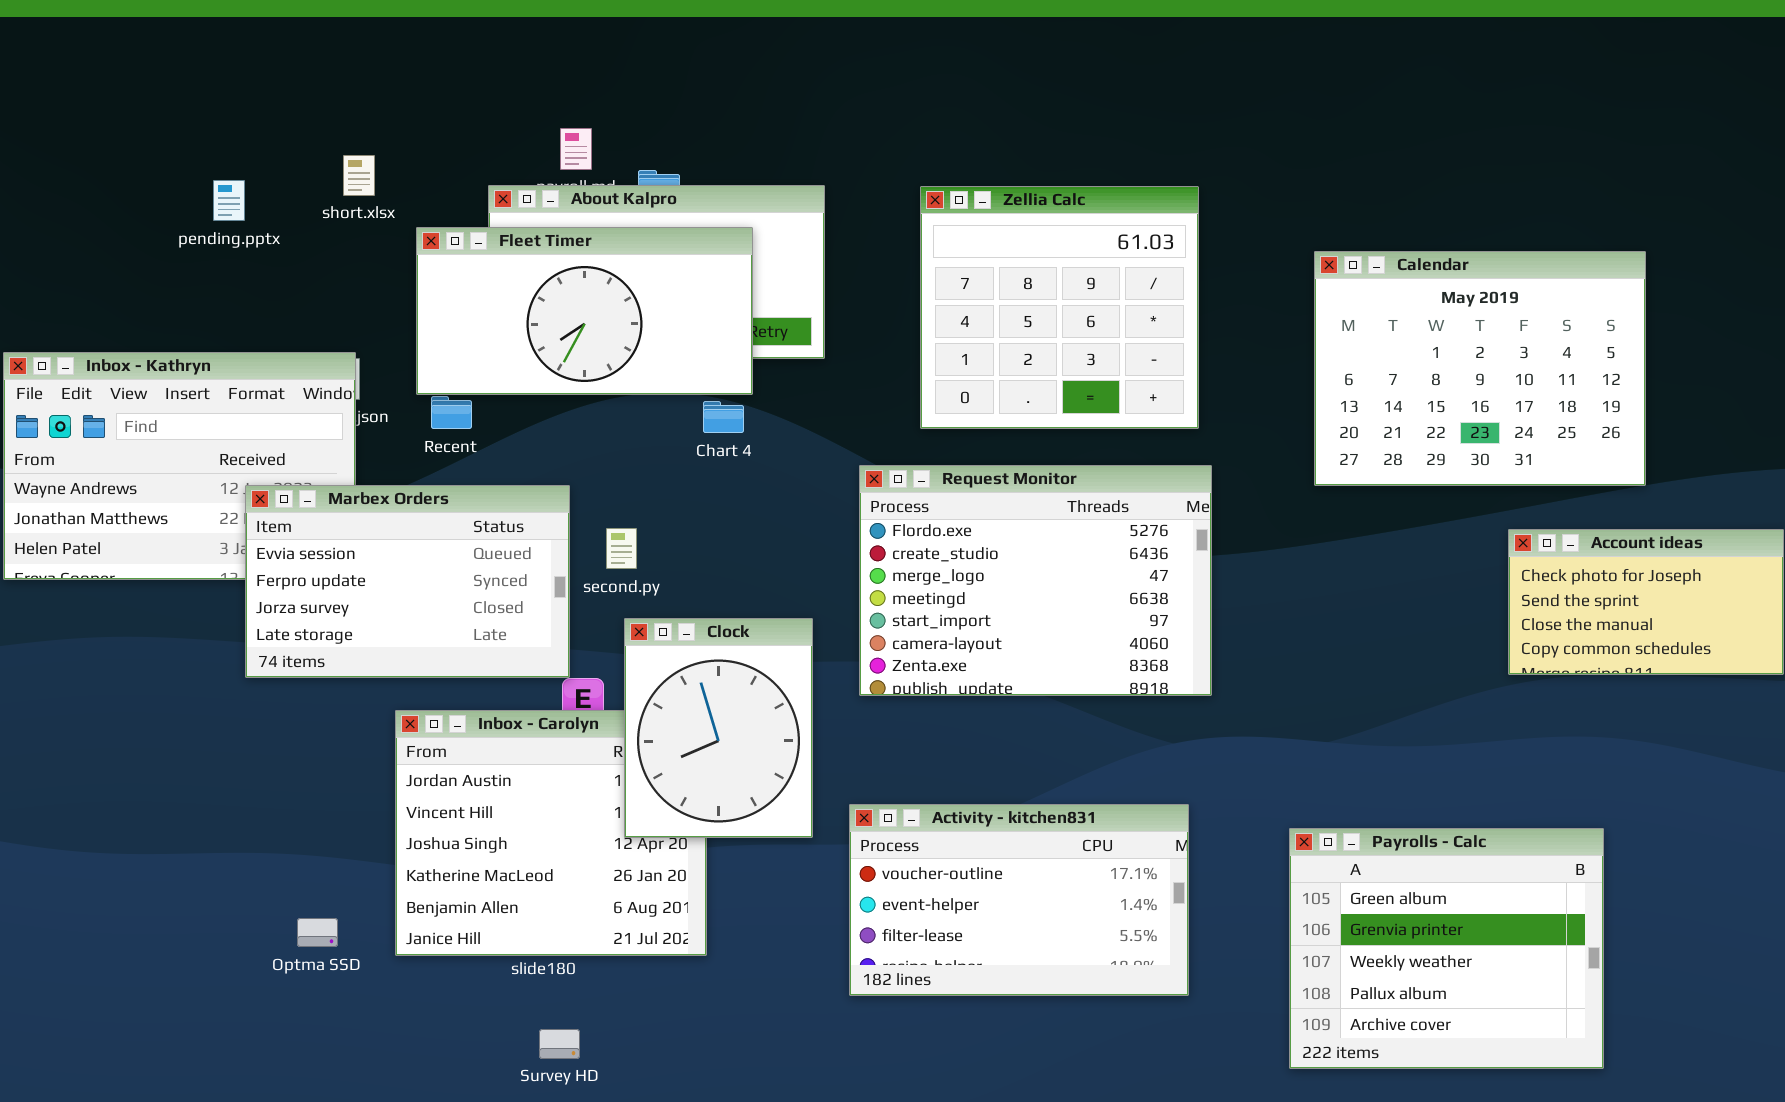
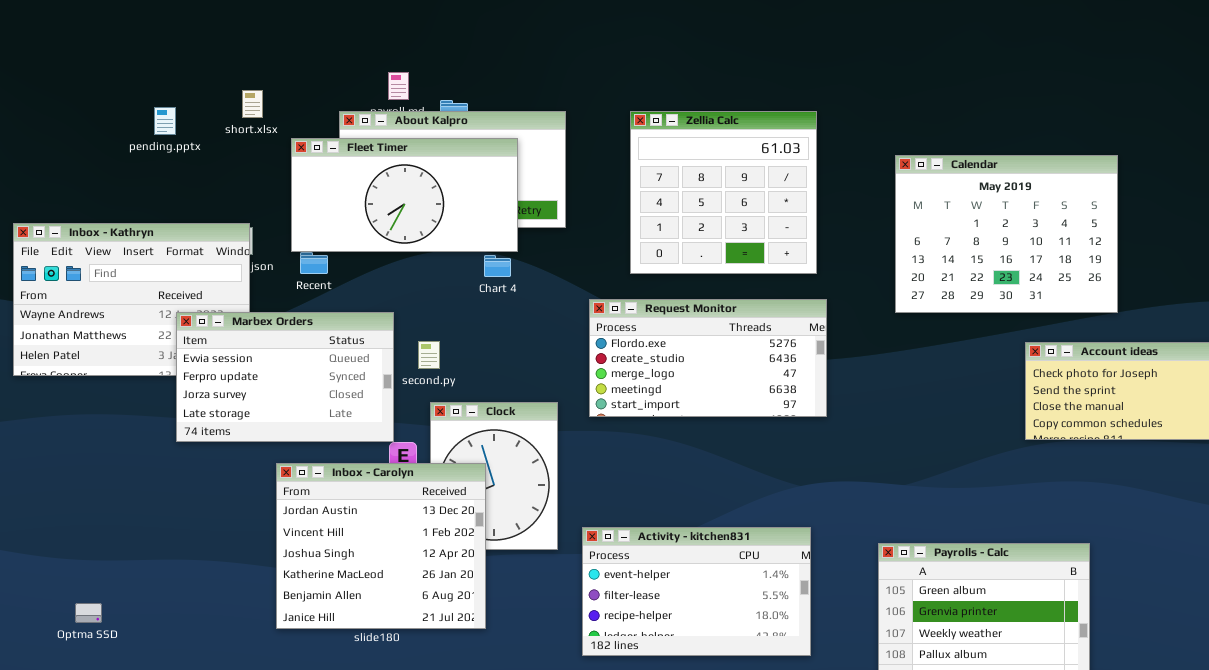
Request Monitor: [859,465,1212,696] -> [589,299,827,417], resized
Inbox - Carolyn: [395,710,707,956] -> [276,463,486,629], raised
Activity - kitchen831: [849,804,1189,996] -> [582,527,811,656], scrolled down 1 row
Optma SSD: [297,918,338,947] -> [75,603,102,623], moved

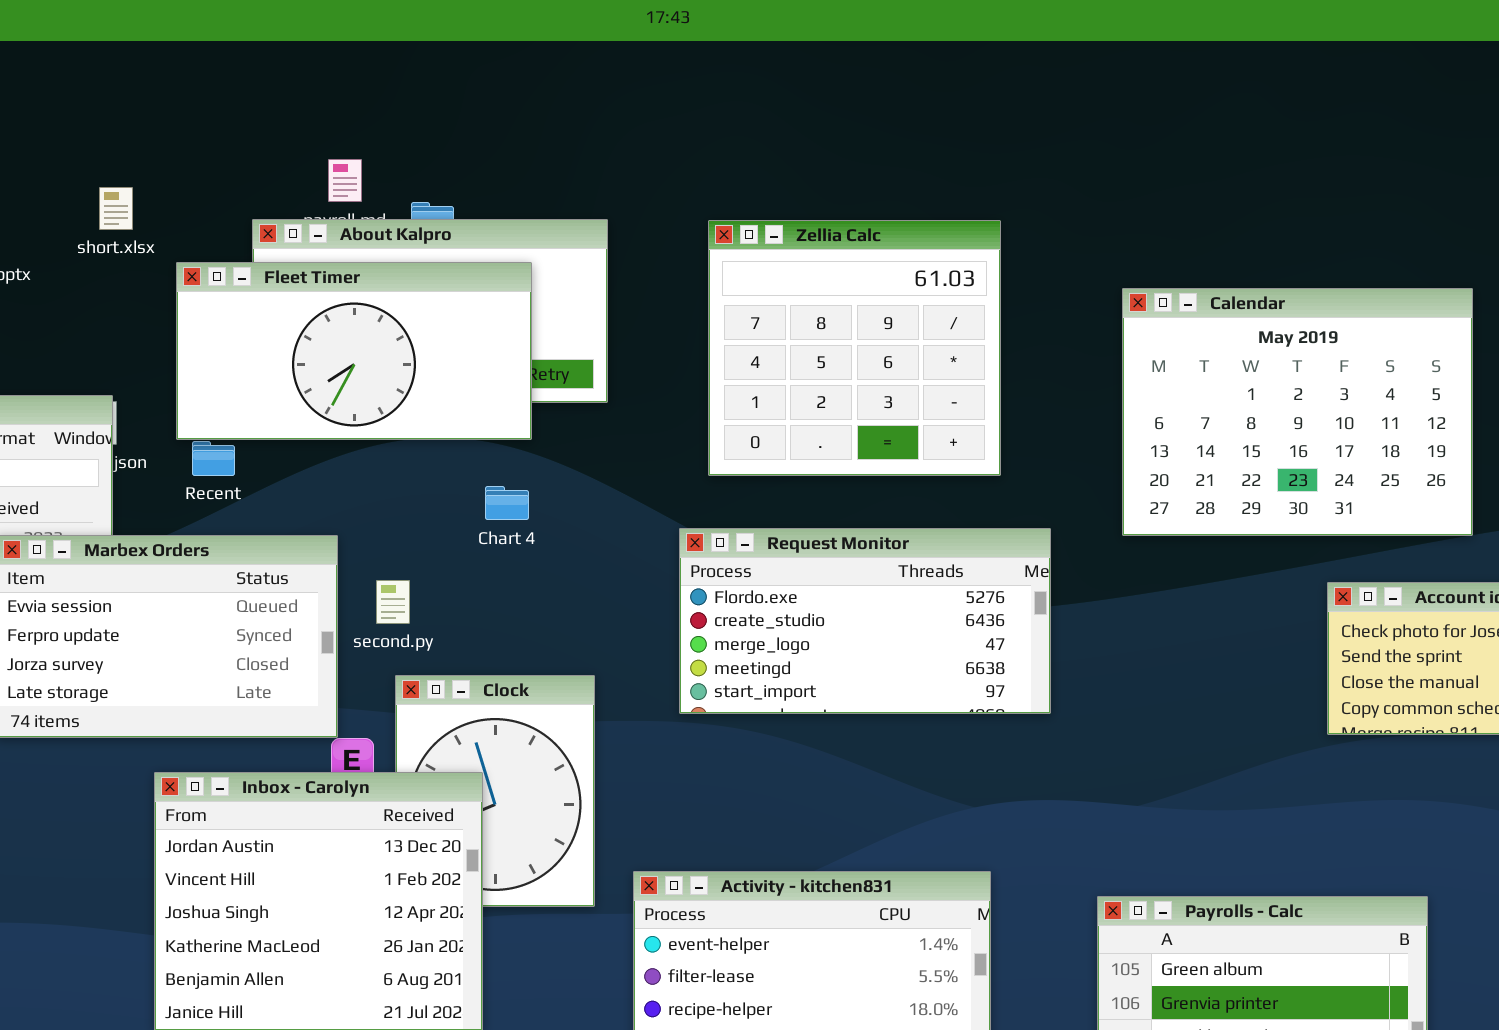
Chart 4: [484,255,511,277] -> [485,486,529,520], moved
Request Monitor: [589,299,827,417] -> [679,528,1051,714], moved

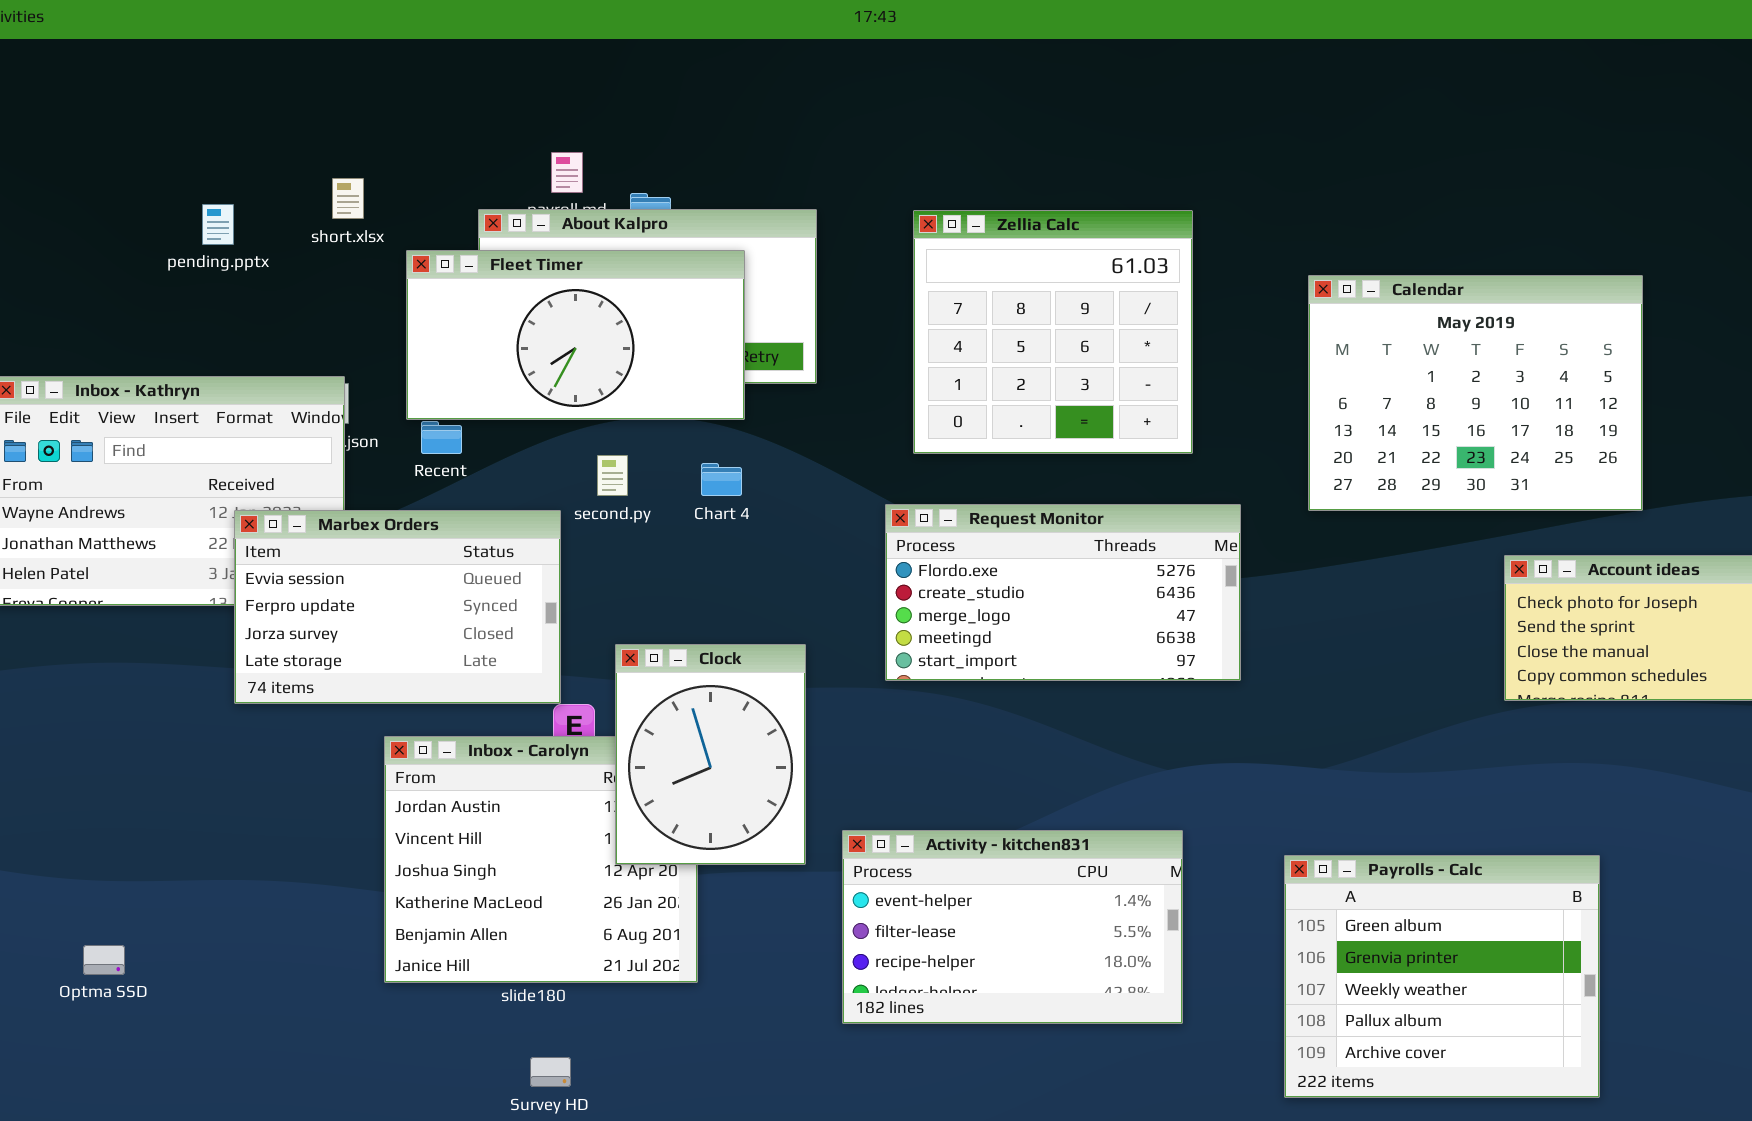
second.py: [376,580,410,624] -> [597,455,628,496], moved
Clock: [395,675,595,907] -> [615,644,806,865], raised

